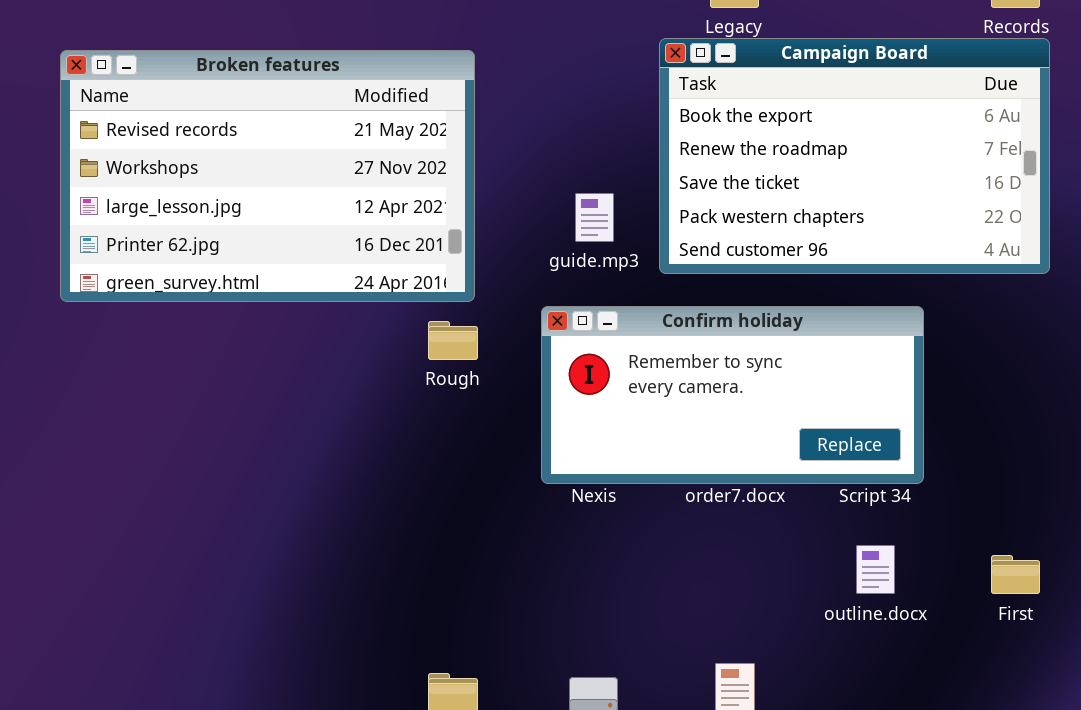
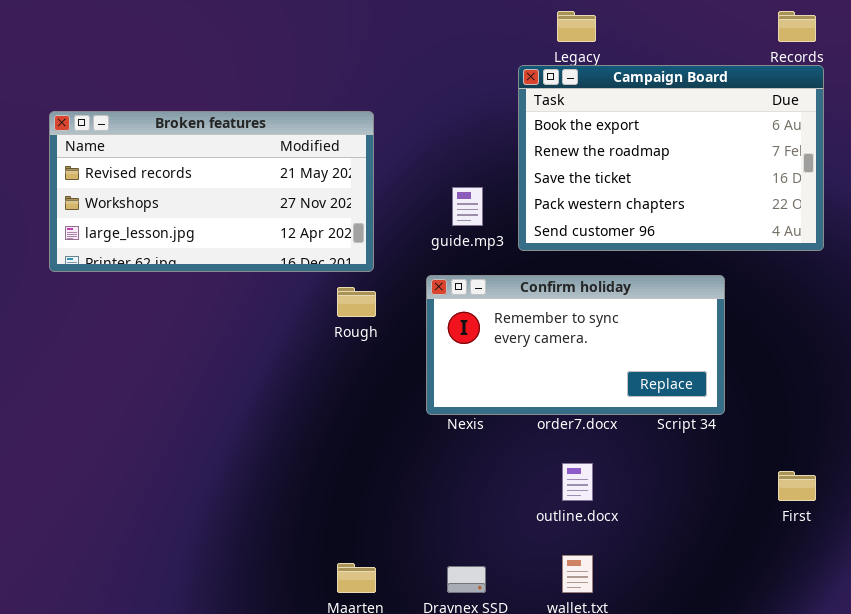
Broken features: [60,50,475,302] -> [49,111,374,272], resized
outline.docx: [856,545,895,594] -> [562,463,593,501], moved

